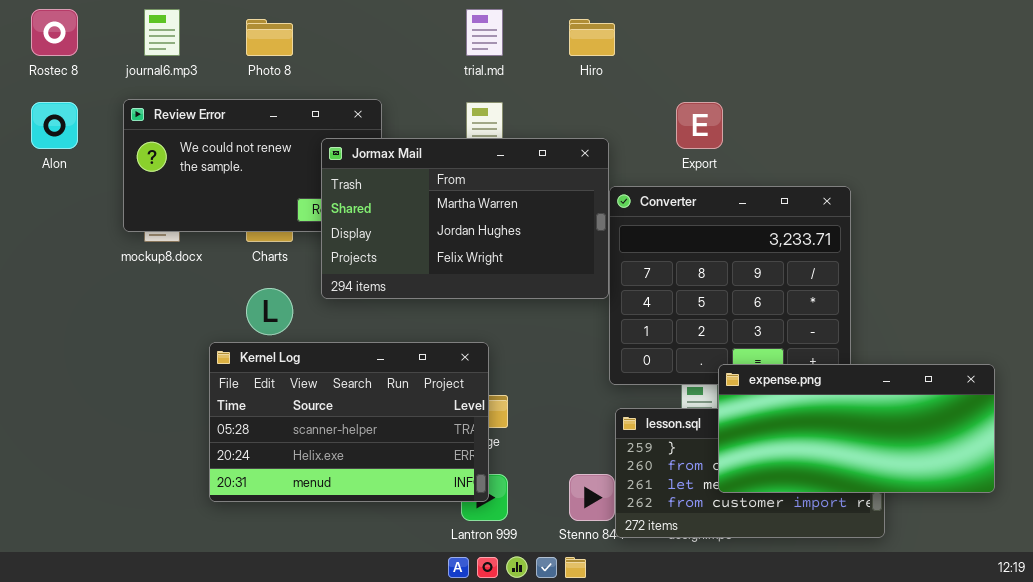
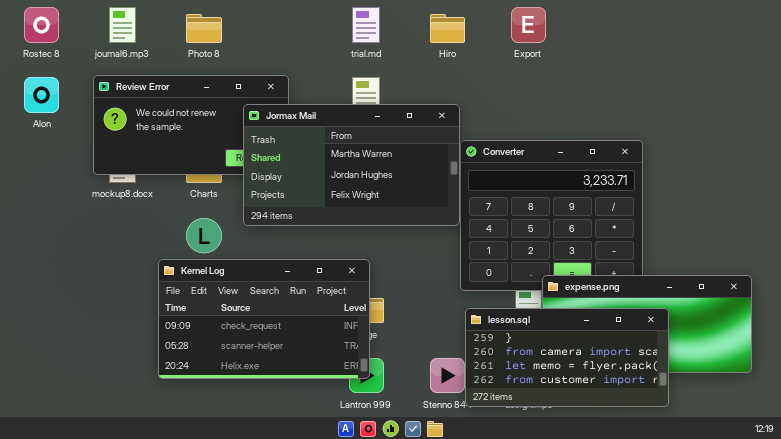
Export: [676,102,723,149] -> [511,7,546,43], moved
Kernel Log: [209,342,489,502] -> [158,259,370,379], scrolled up 1 row
lesson.sql: [615,408,885,538] -> [465,308,669,407], raised

